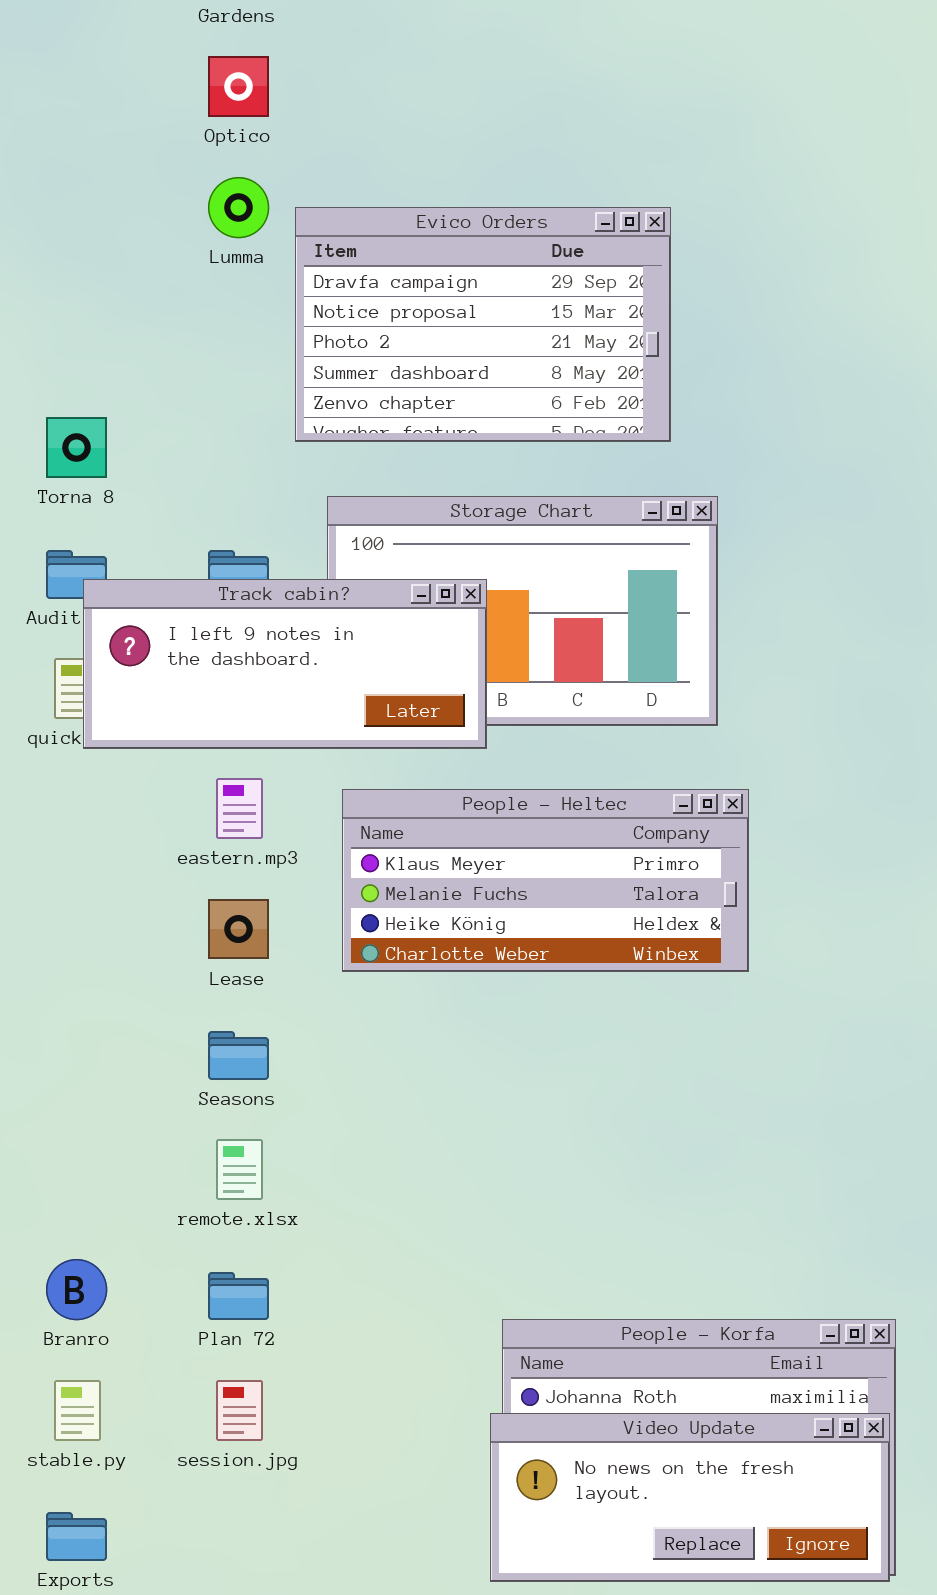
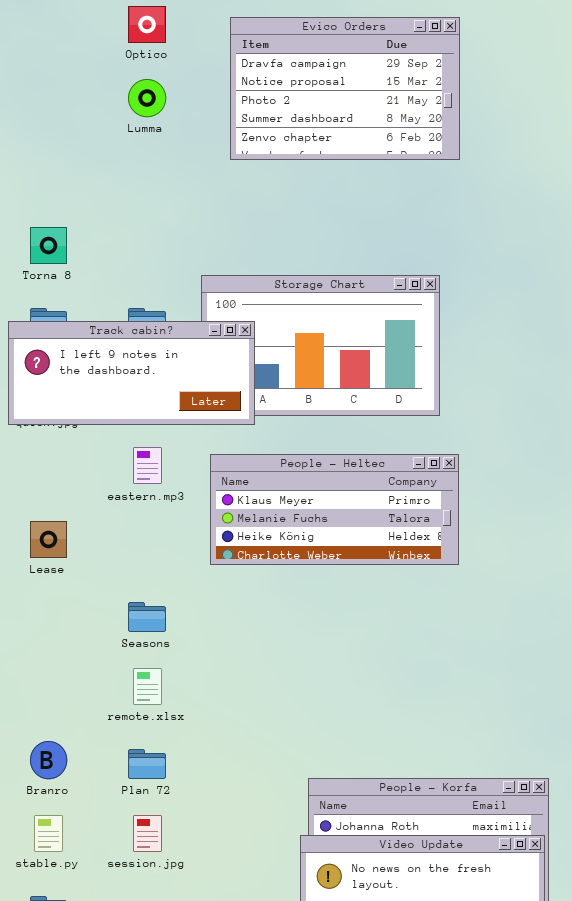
Evico Orders: [295,207,671,442] -> [230,17,460,160], moved
Track cabin?: [83,579,487,749] -> [8,321,255,425], moved
Lease: [208,899,269,959] -> [30,521,67,558], moved

